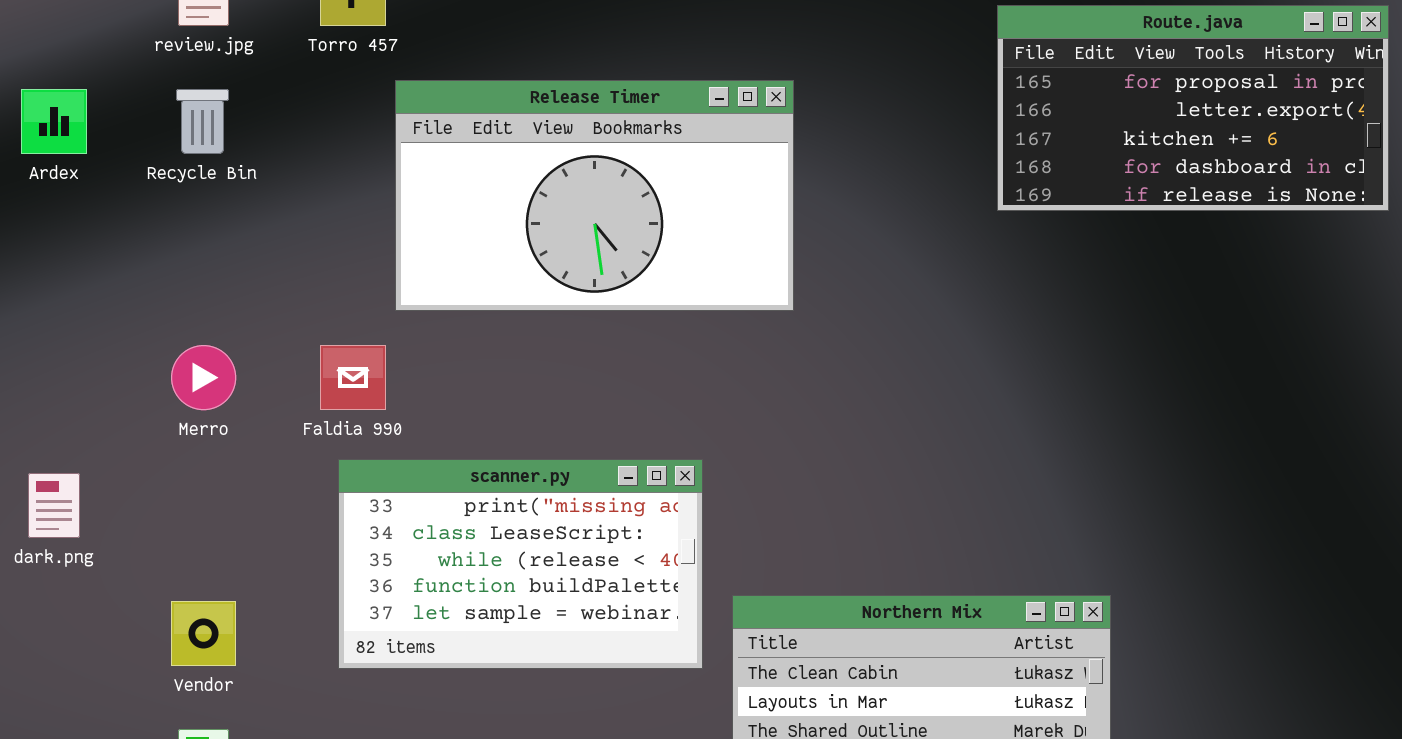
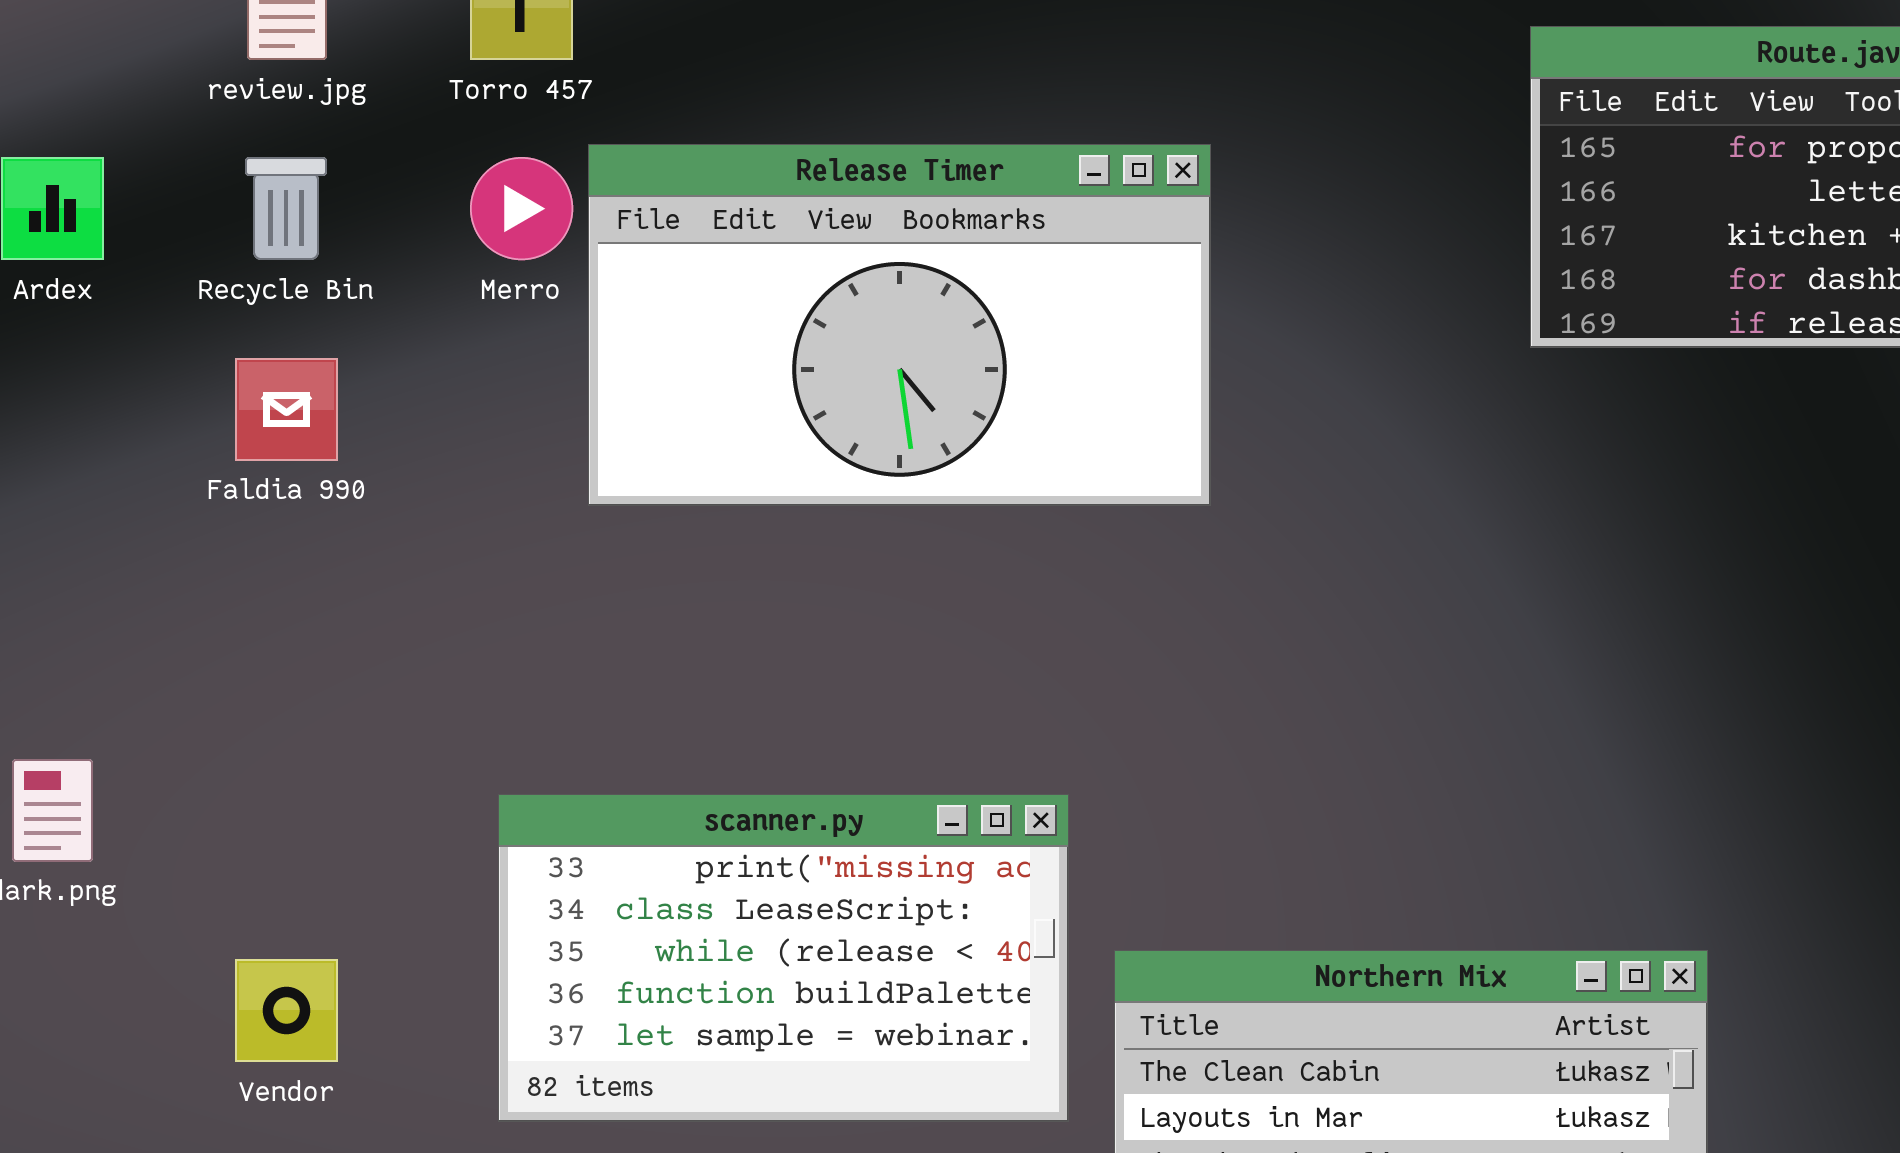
Merro: [171,345,236,410] -> [470,157,573,260], moved
Faldia 990: [320,345,386,410] -> [235,358,338,461], moved
scanner.py: [338,459,703,669] -> [498,794,1069,1122], moved

